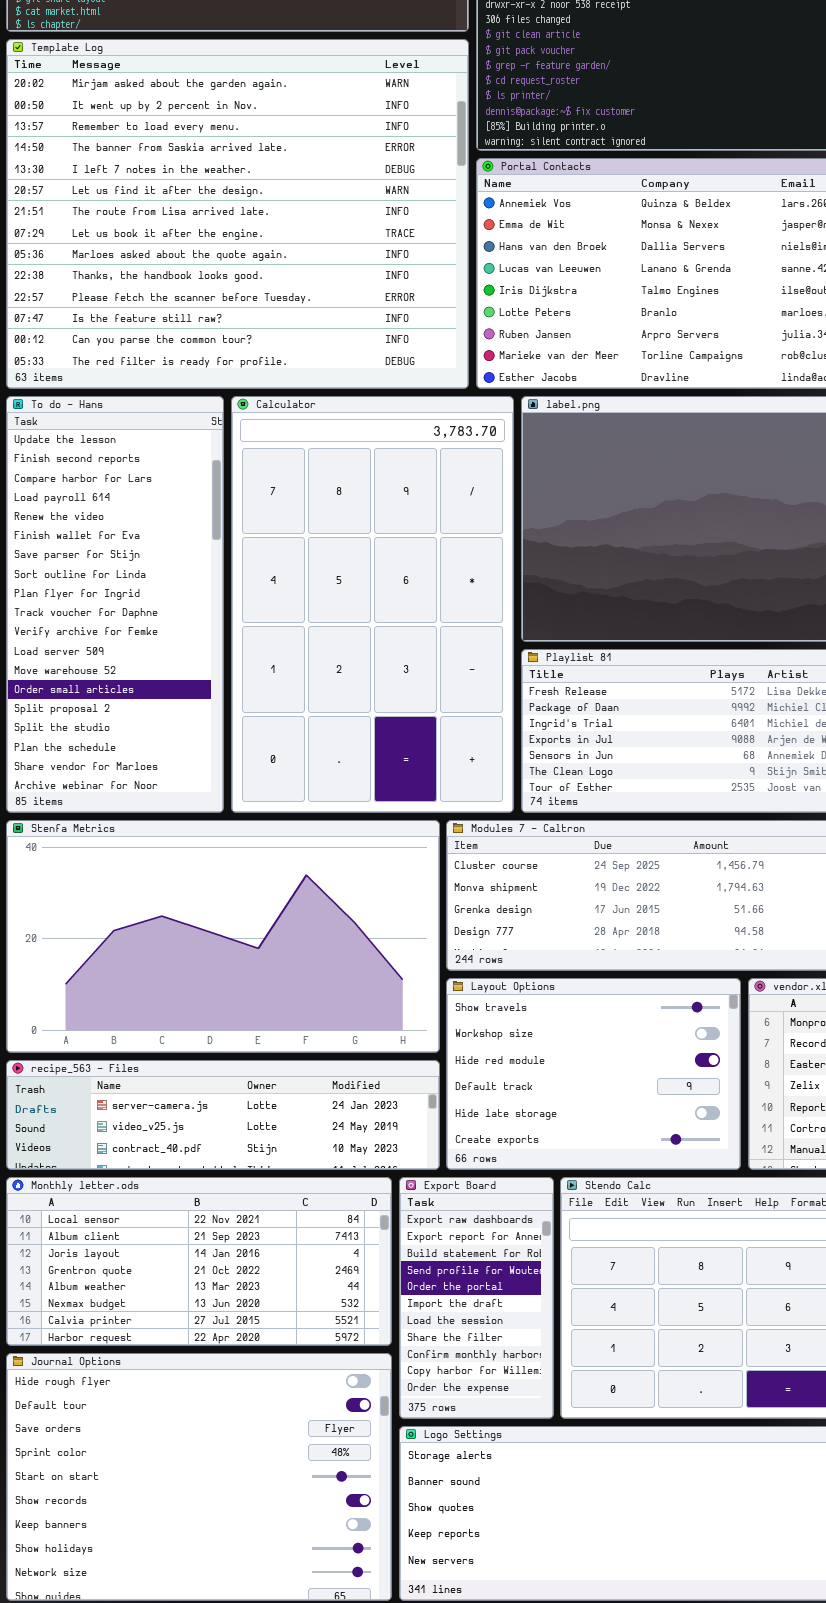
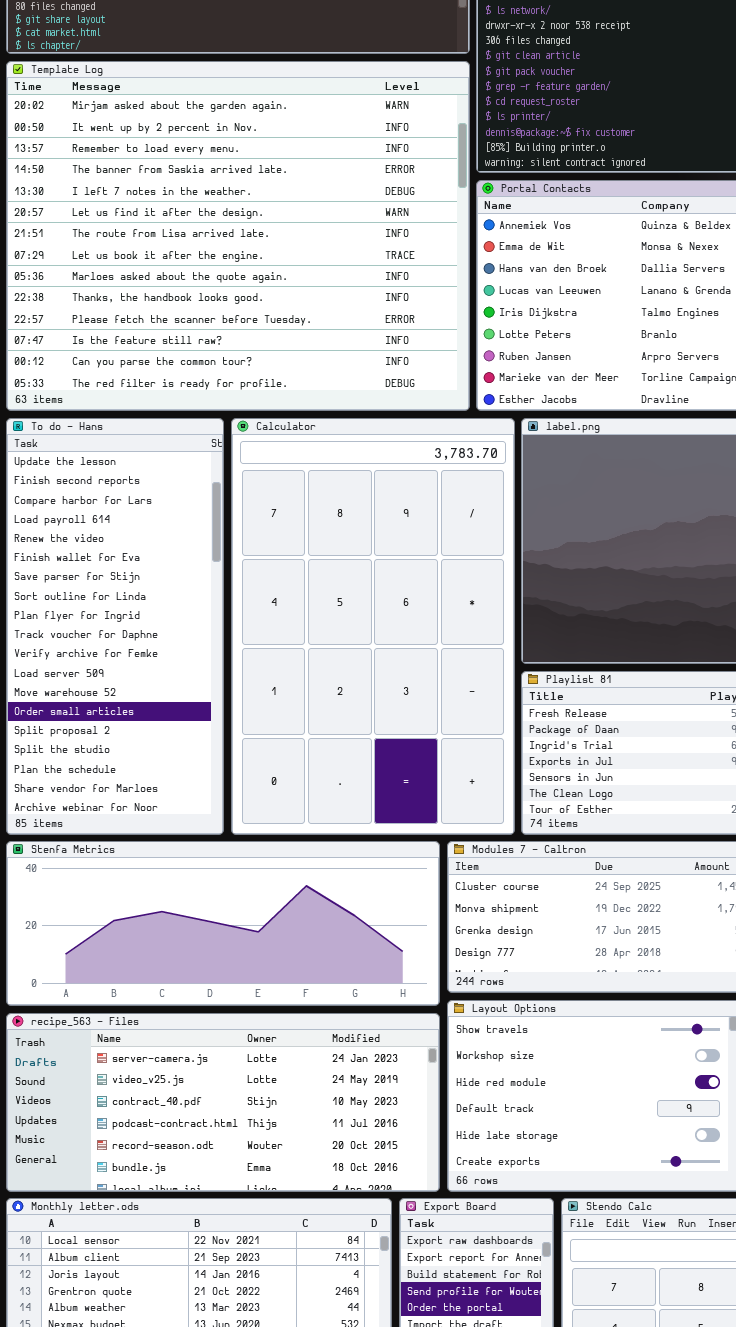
Stenfa Metrics: [6,820,440,1053] -> [6,841,440,1006], resized
recipe_563 - Files: [6,1060,440,1170] -> [6,1013,440,1192], resized

